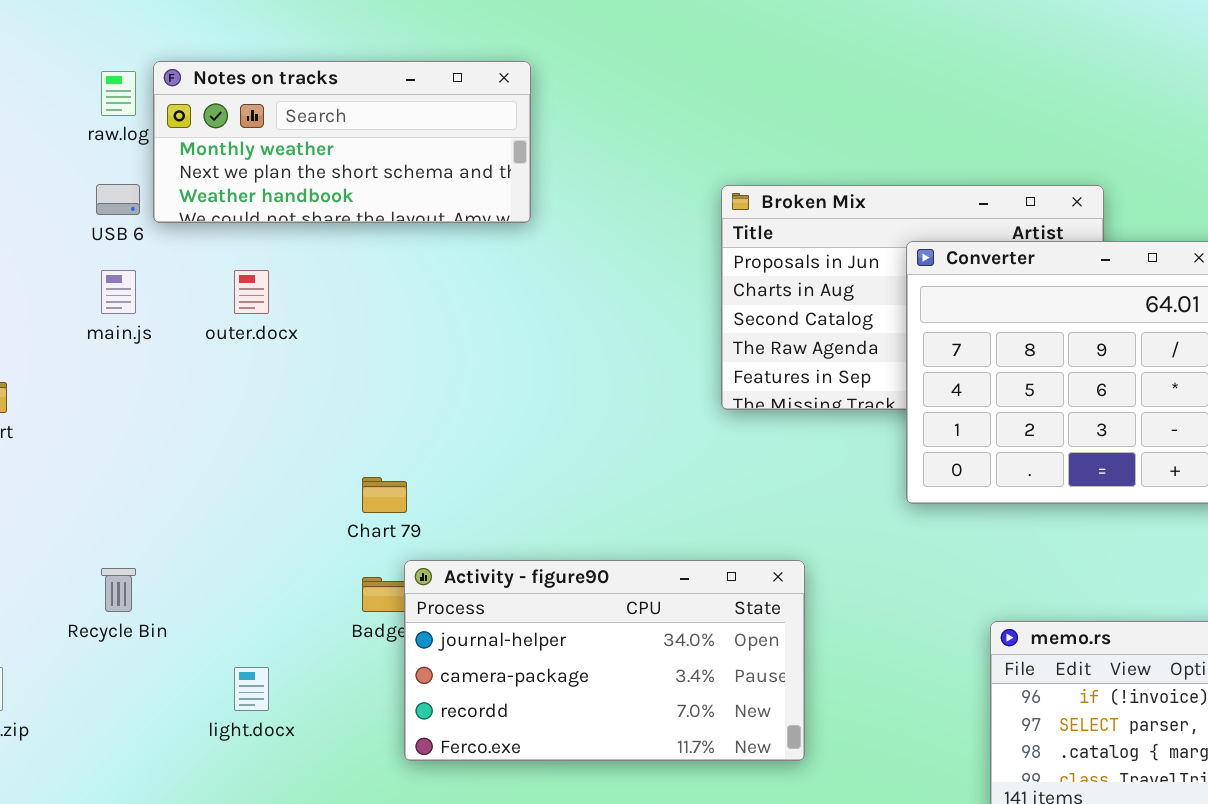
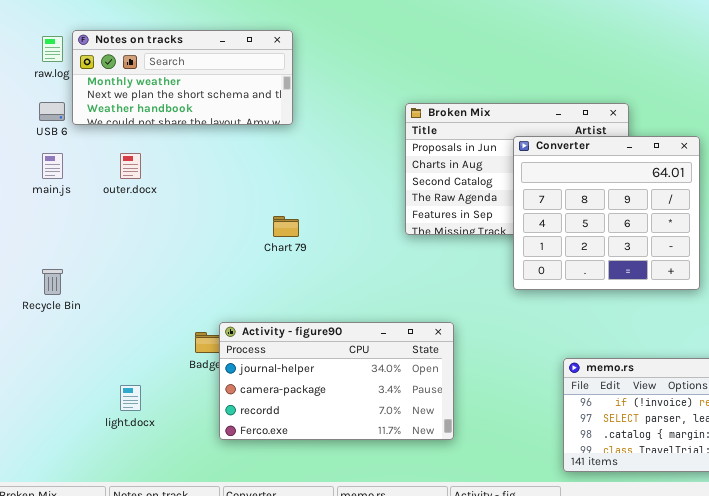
Chart 79: [362,477,407,513] -> [273,216,299,237], moved
Recycle Bin: [101,568,136,612] -> [42,269,63,295], moved

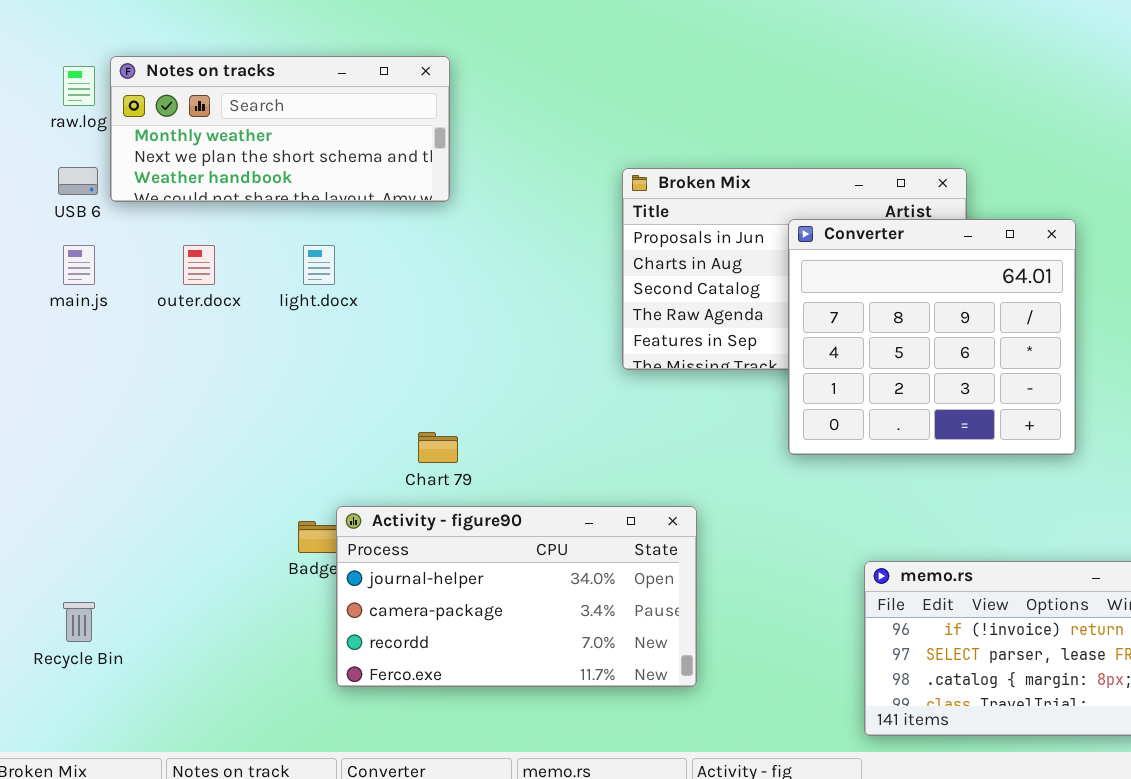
Chart 79: [273,216,299,237] -> [418,432,458,463], moved
Recycle Bin: [42,269,63,295] -> [63,602,95,642], moved
light.docx: [120,385,141,411] -> [303,245,335,285], moved

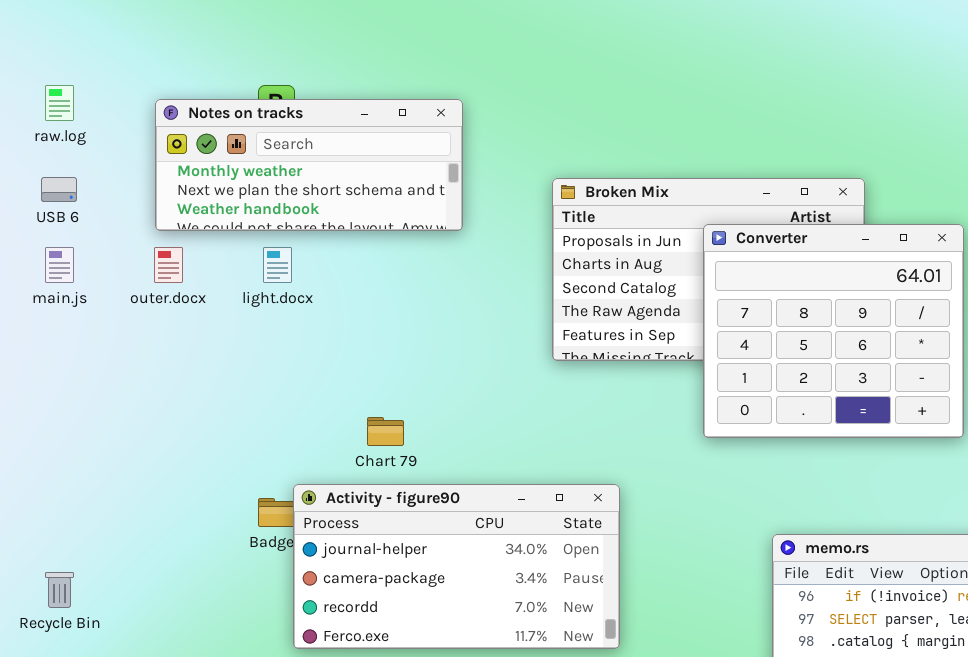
Notes on tracks: [110,56,450,202] -> [155,99,463,231], moved

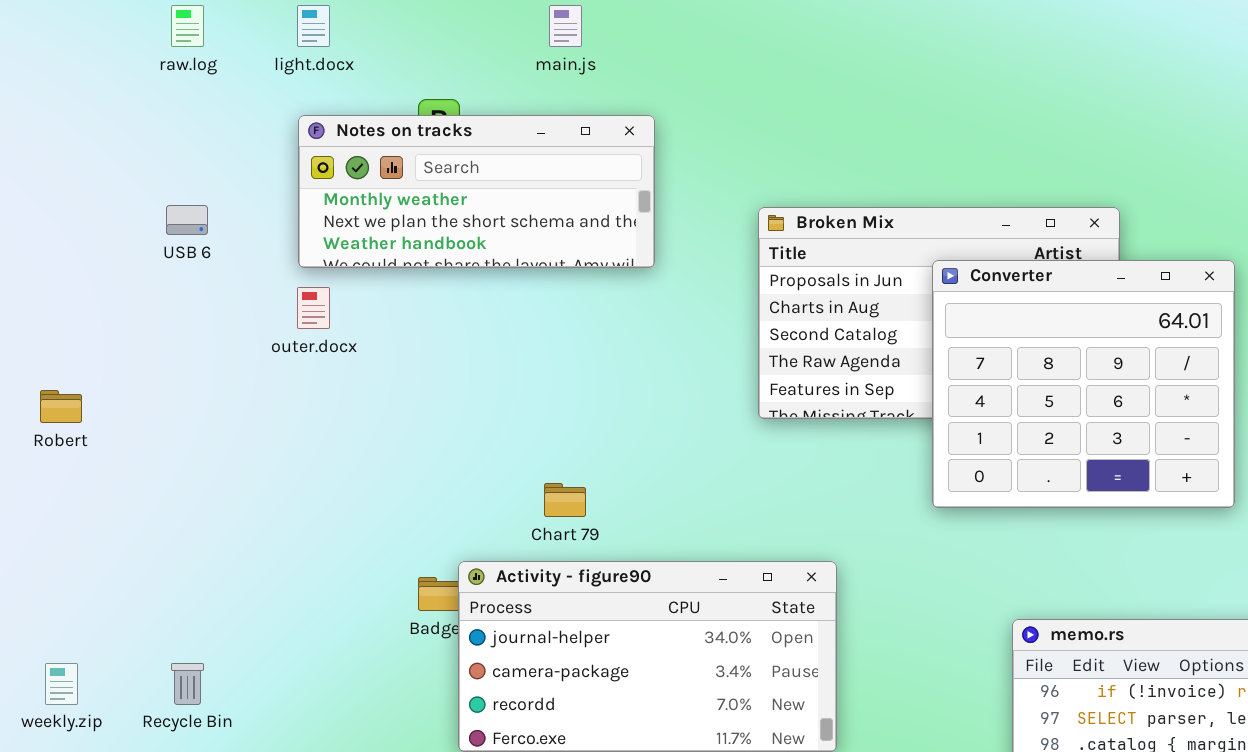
raw.log: [45,85,74,121] -> [171,5,204,47], moved
main.js: [45,247,74,283] -> [549,5,582,47], moved
light.docx: [263,247,292,283] -> [297,5,330,47], moved

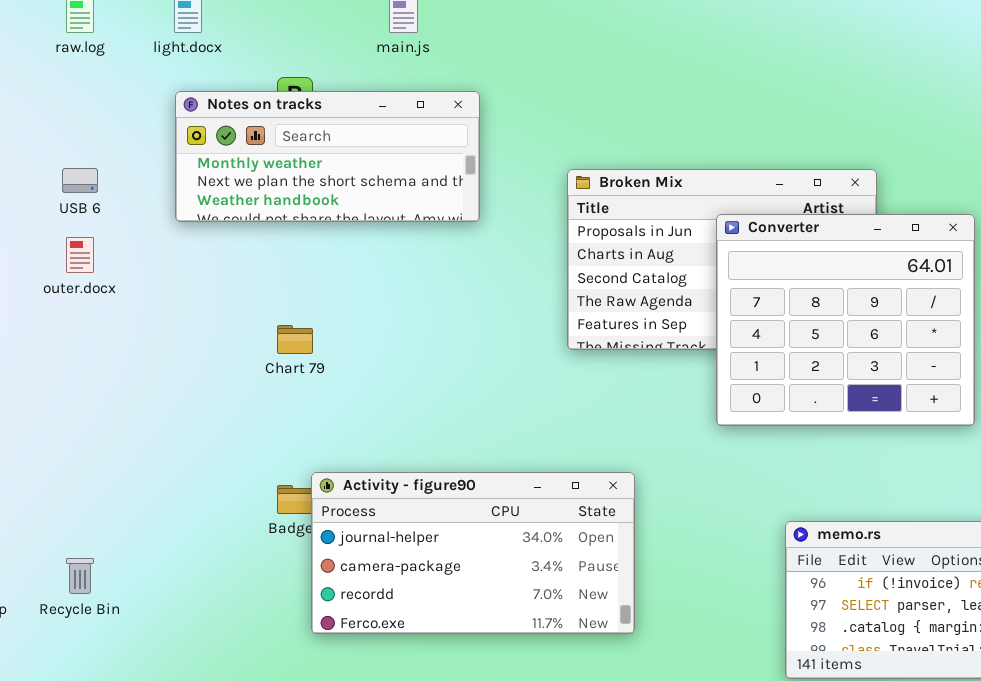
outer.docx: [297,287,330,329] -> [66,237,94,273], moved
Chart 79: [544,483,586,517] -> [277,325,313,354], moved

